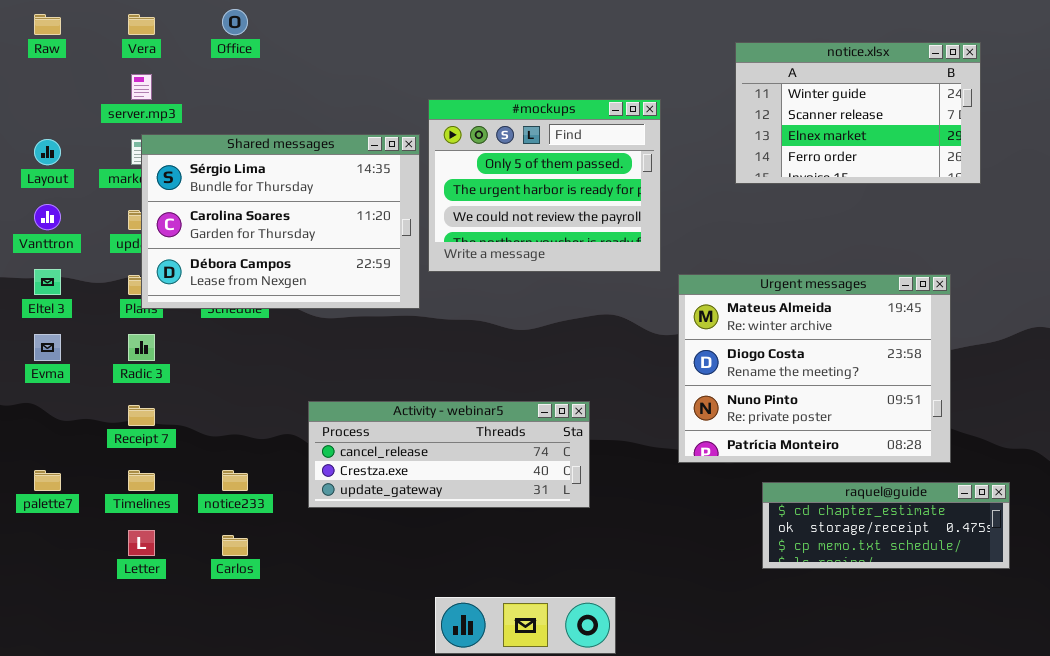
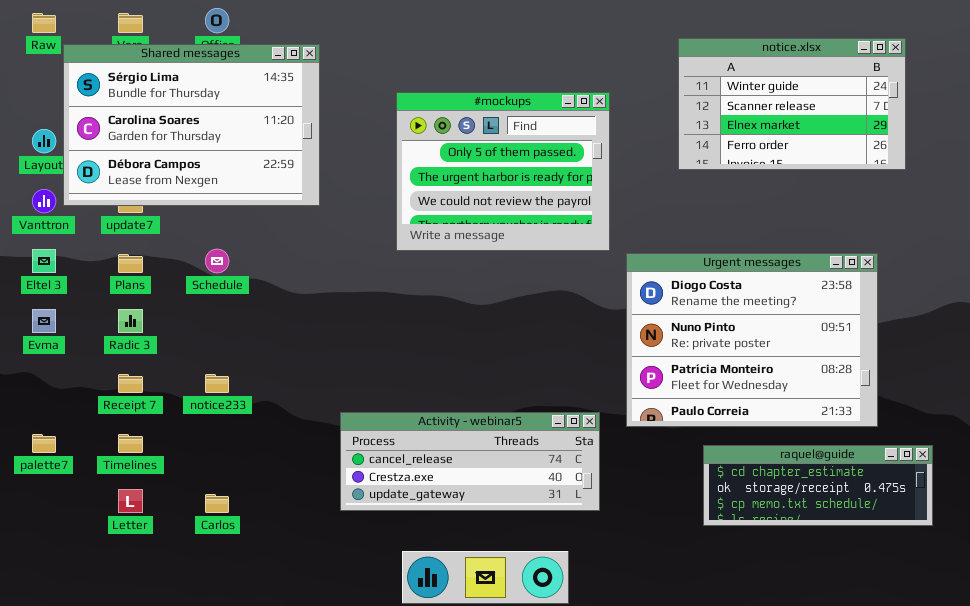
Shared messages: [141,134,420,309] -> [63,44,320,206], moved
Urgent messages: [678,274,951,463] -> [626,253,878,427], scrolled down 1 row
Activity - webinar5: [308,401,590,508] -> [340,412,600,511], moved
notice233: [222,470,248,491] -> [205,374,229,393], moved

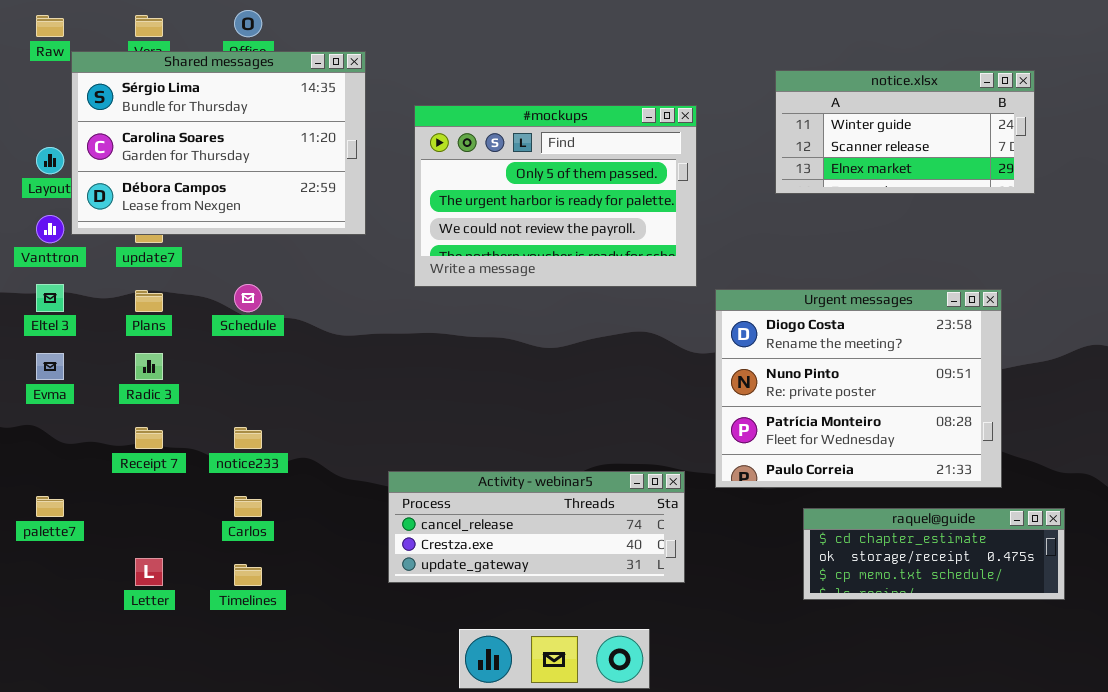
notice.xlsx: [678,38,906,170] -> [775,70,1035,194], resized
#mockups: [396,92,610,251] -> [414,105,697,287], resized
Timelines: [118,434,143,453] -> [234,564,262,586], moved
Carlos: [205,494,229,513] -> [234,496,262,517], moved

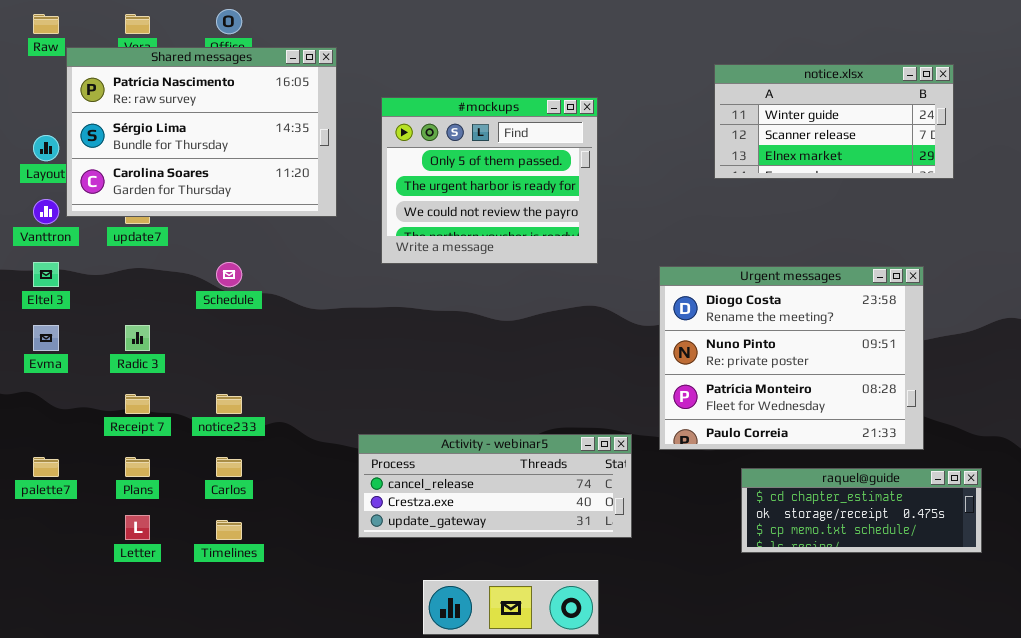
Shared messages: [71,51,366,235] -> [66,47,337,217], scrolled up 1 row
#mockups: [414,105,697,287] -> [381,97,598,264], resized
Plans: [135,290,163,312] -> [125,457,150,477], moved

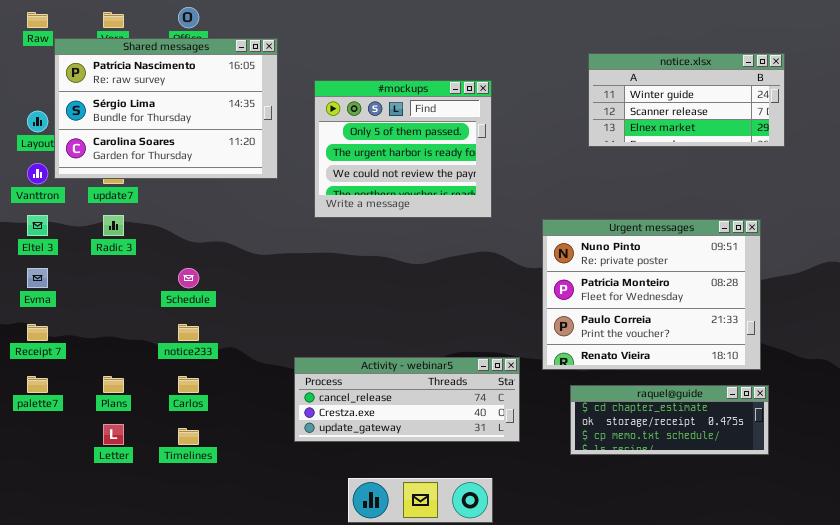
Schedule: [216,262,242,287] -> [178,268,199,288], moved
Urgent messages: [659,266,924,450] -> [542,219,761,370], scrolled down 1 row
Radic 3: [125,325,150,351] -> [103,215,124,236], moved
Receipt 7: [125,394,150,414] -> [27,324,48,341], moved
raquel@guide: [741,468,982,553] -> [570,385,769,455], moved

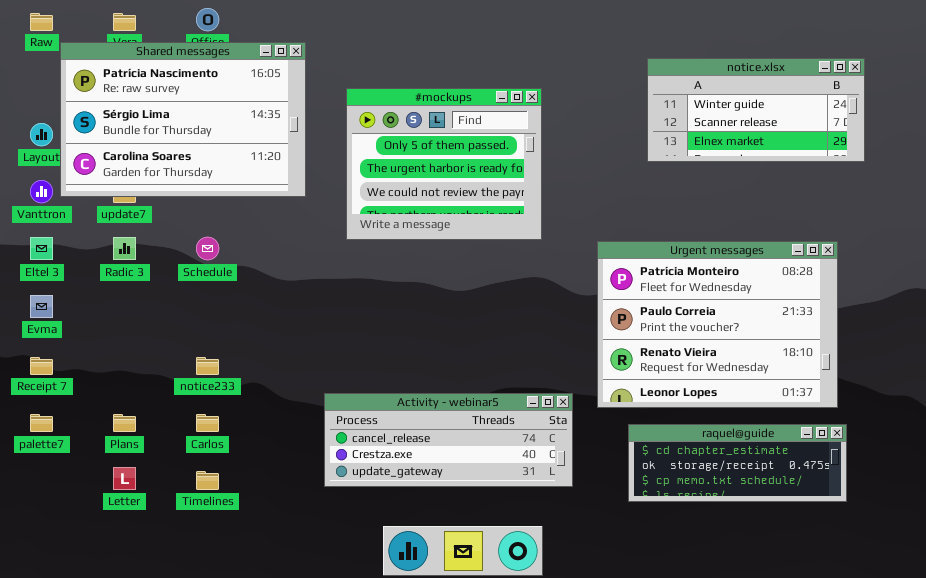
Urgent messages: [542,219,761,370] -> [597,241,838,408], scrolled down 1 row
Schedule: [178,268,199,288] -> [196,237,219,260], moved

